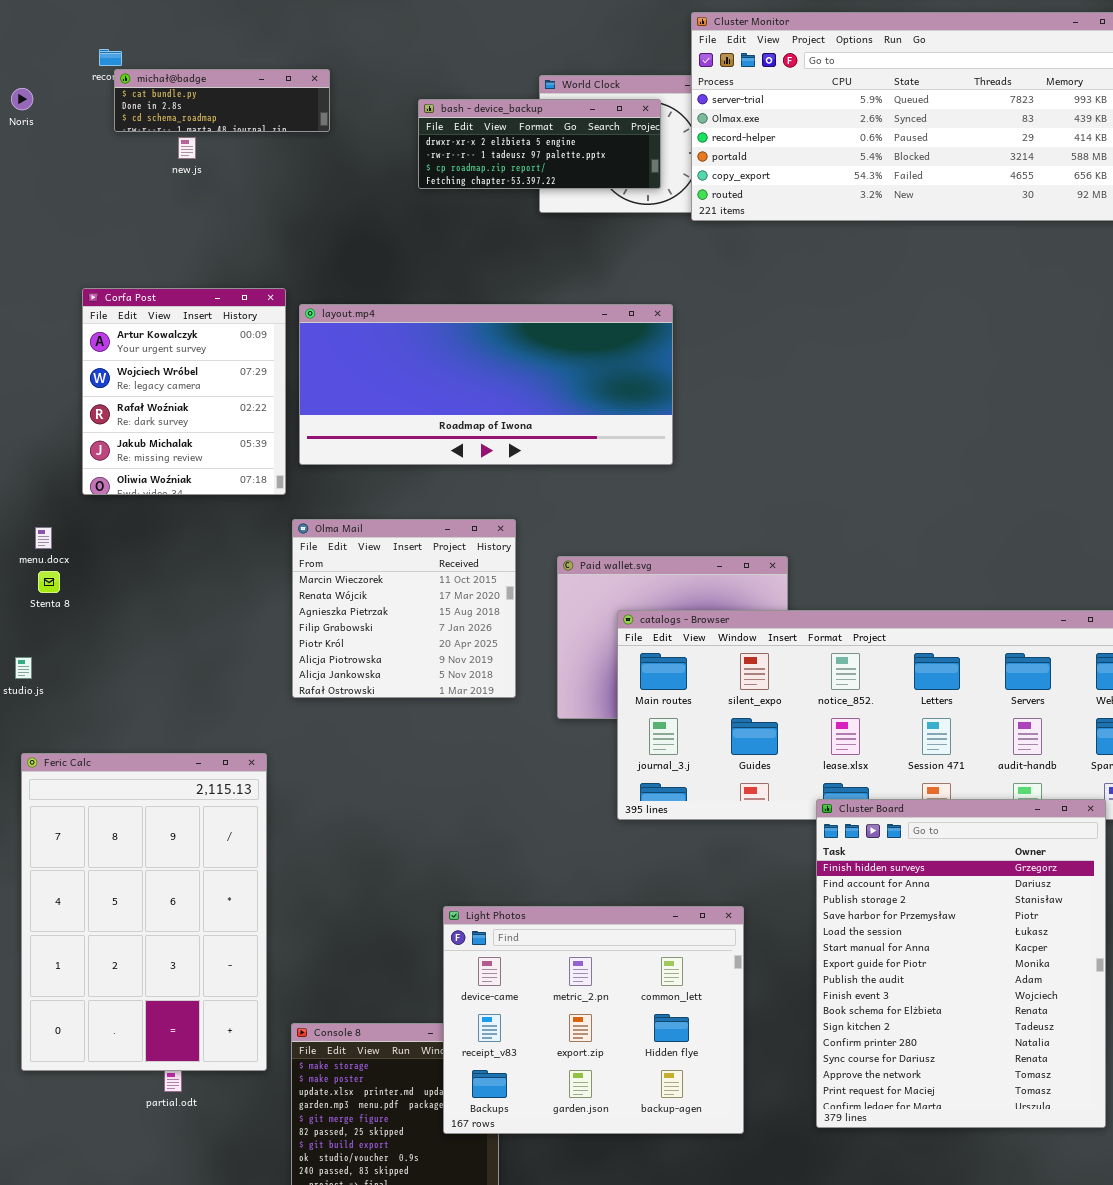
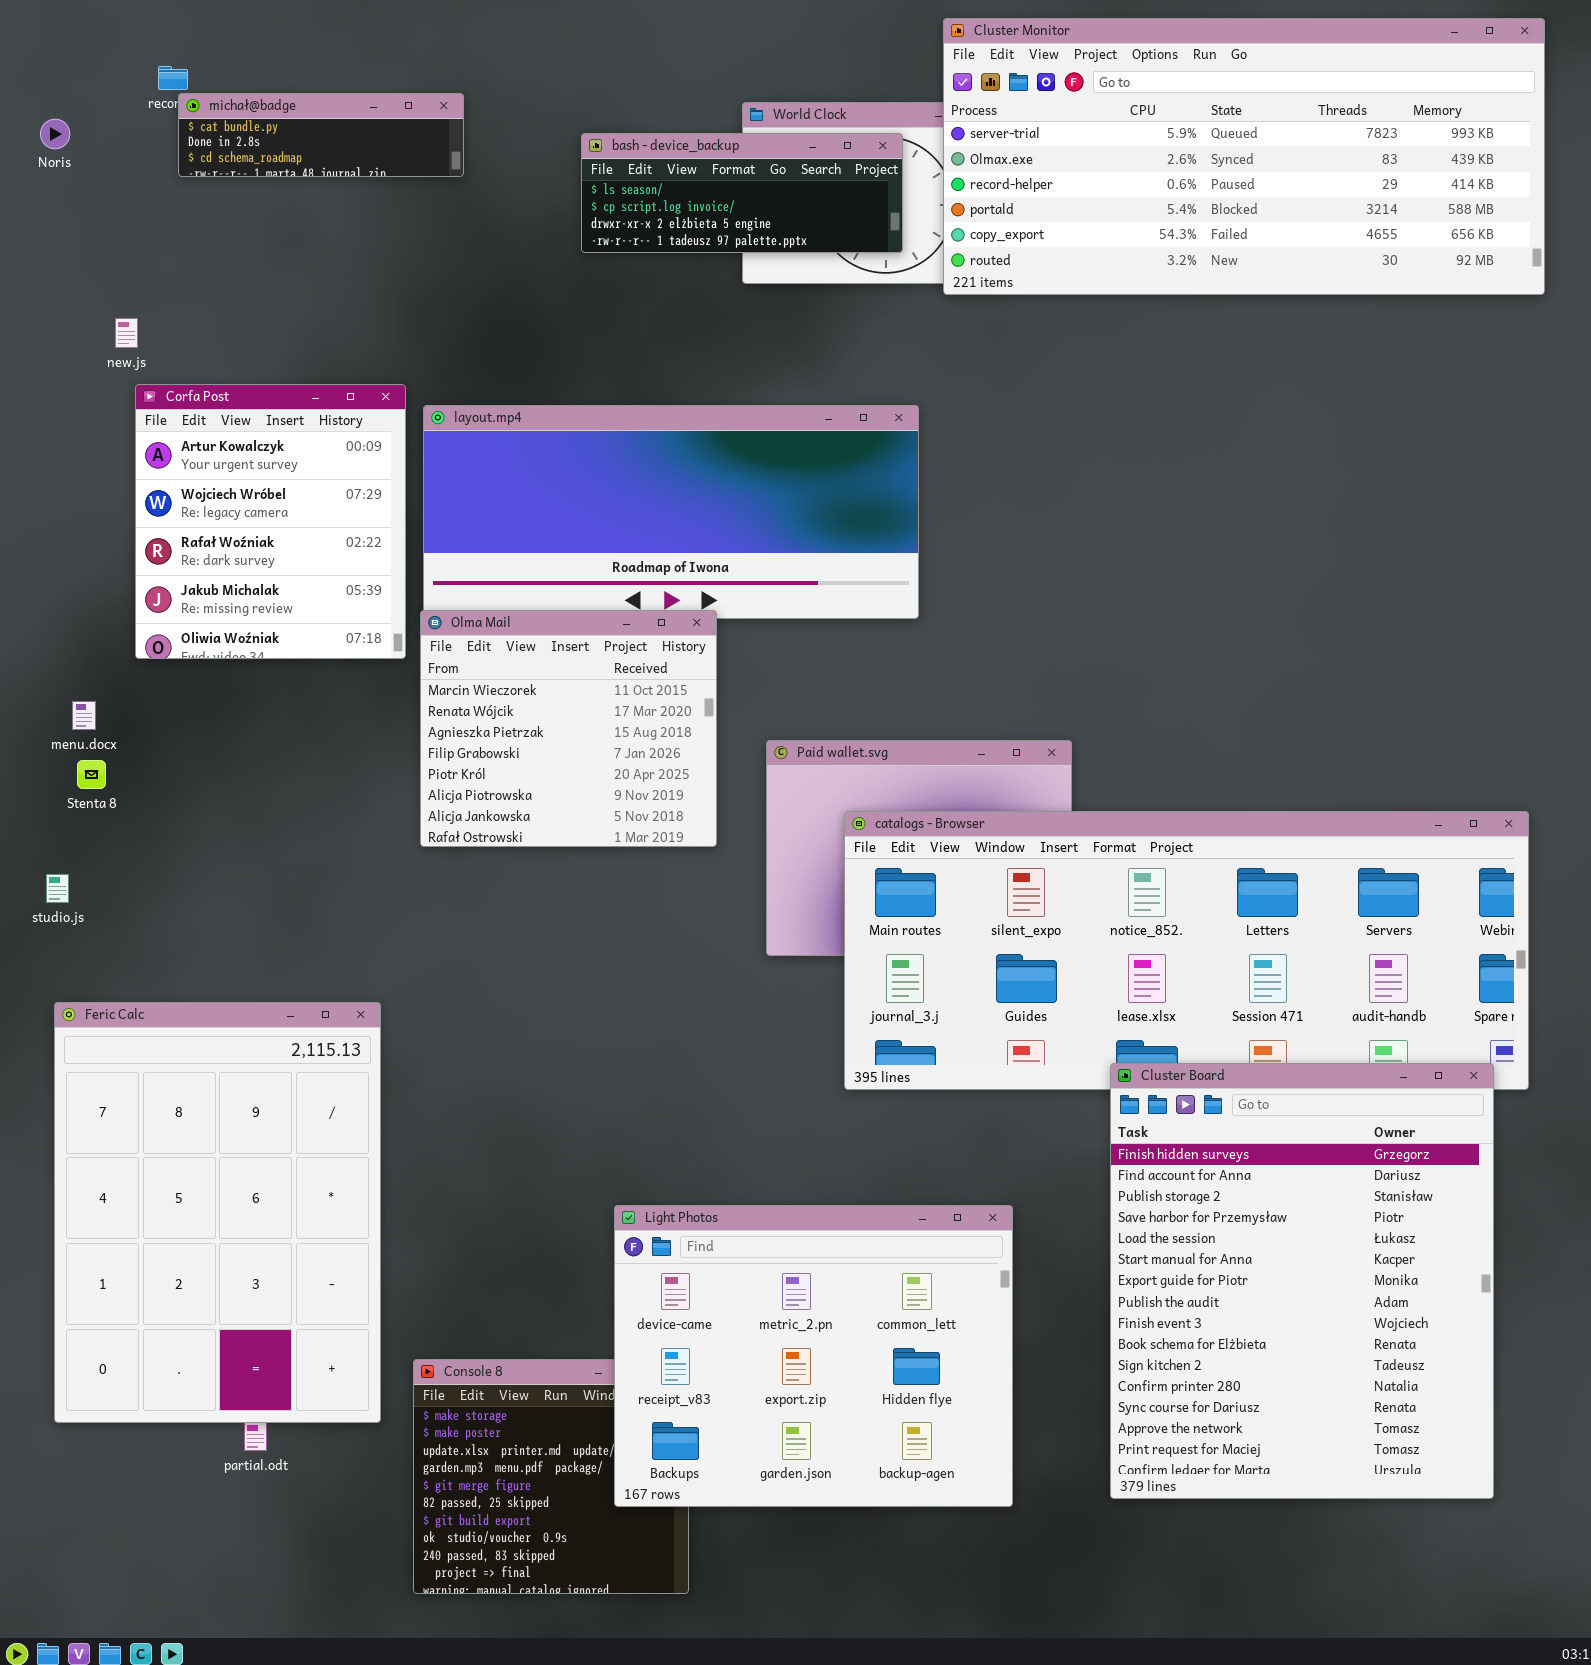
bash - device_backup: [418,99,661,189] -> [581,133,903,253], scrolled up 2 rows
new.js: [178,137,196,159] -> [115,318,138,348], moved
Olma Mail: [292,519,516,698] -> [420,610,717,847], moved

